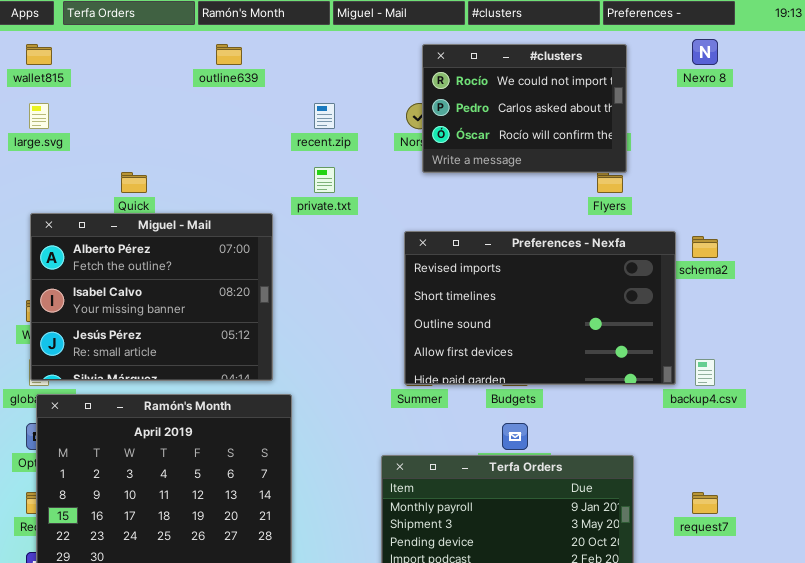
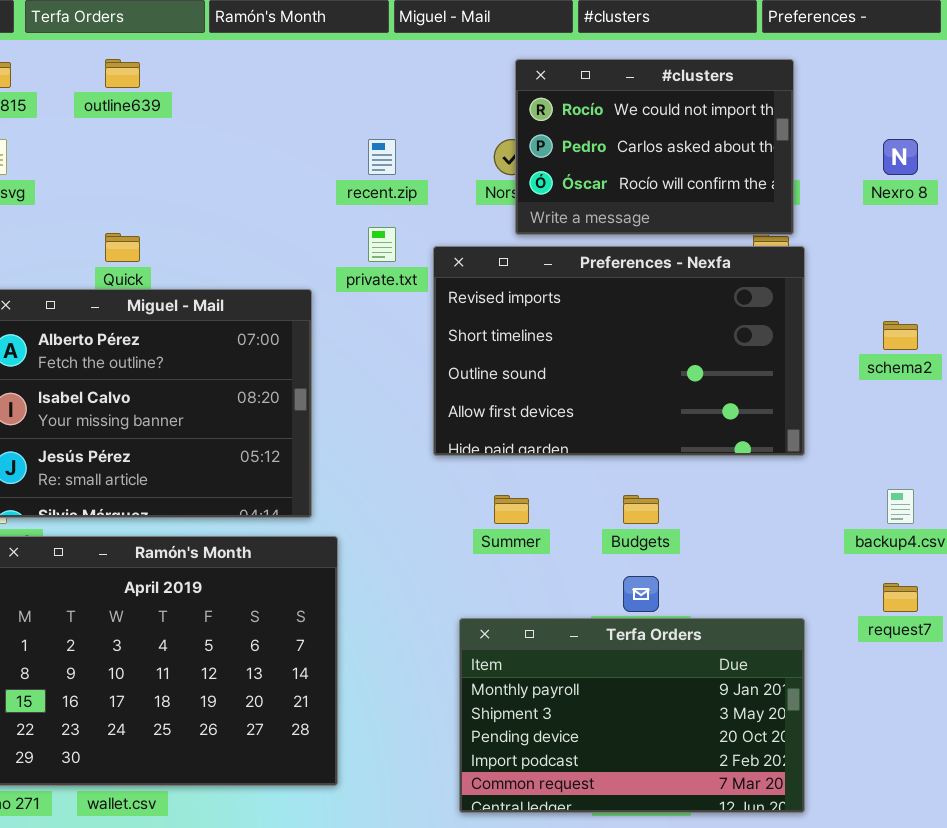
Nexro 8: [692,39,718,65] -> [883,139,918,175], moved
outline639: [216,44,242,65] -> [105,59,140,88], moved
Preferences - Nexfa: [404,231,676,385] -> [433,246,805,456], moved
request7: [692,492,718,514] -> [883,583,918,612], moved

